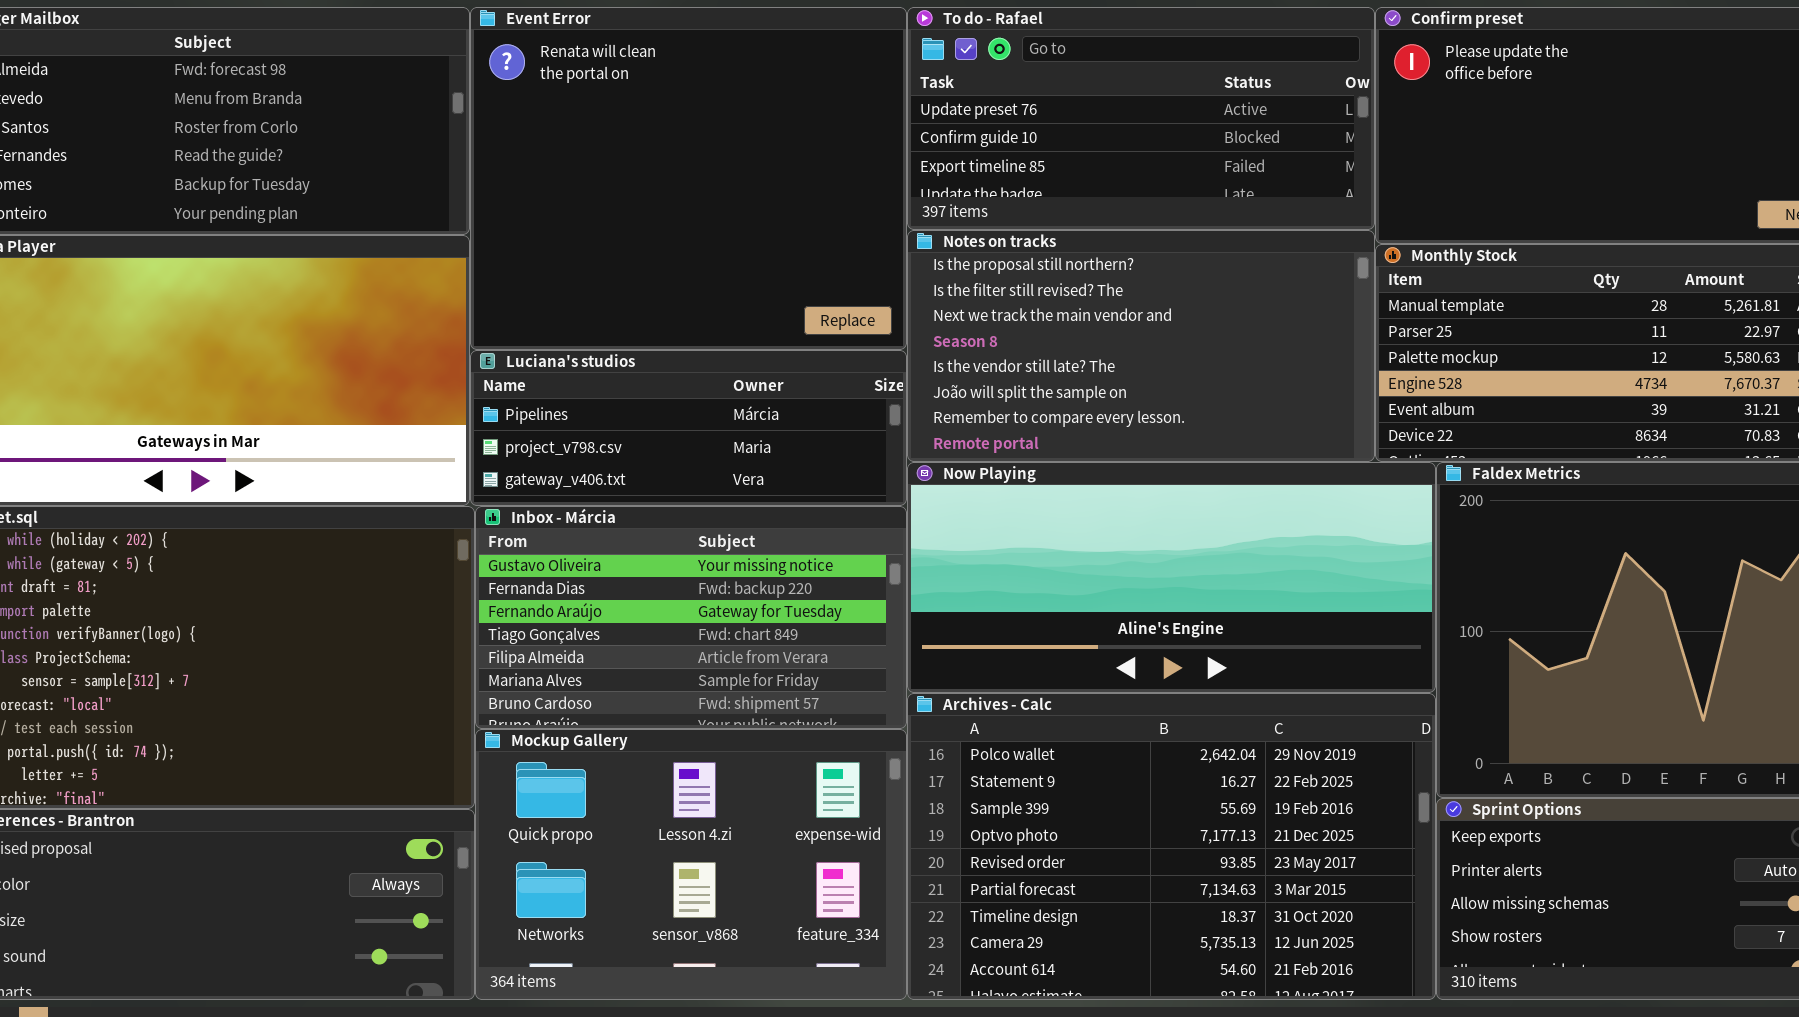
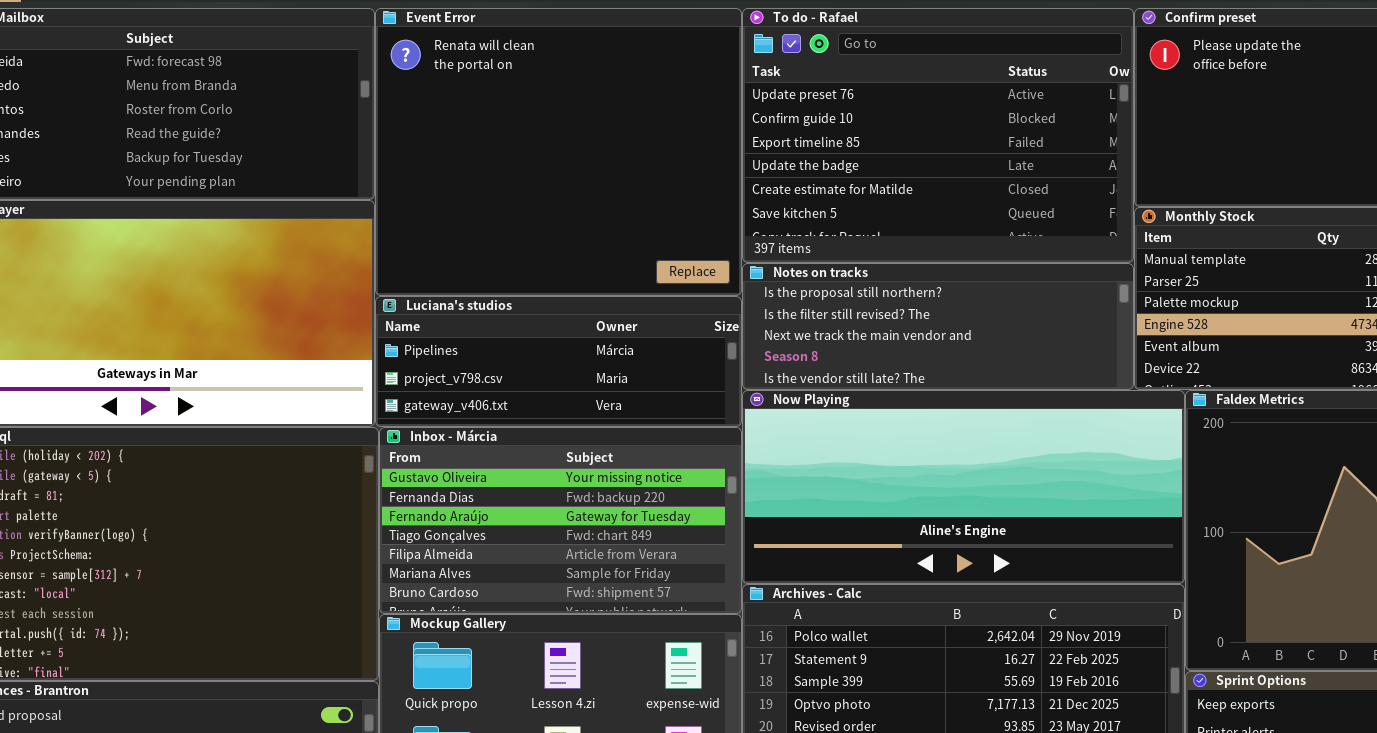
To do - Rafael: [907,7,1375,230] -> [742,8,1134,263], resized
Notes on tracks: [907,230,1375,462] -> [742,263,1134,390], resized

